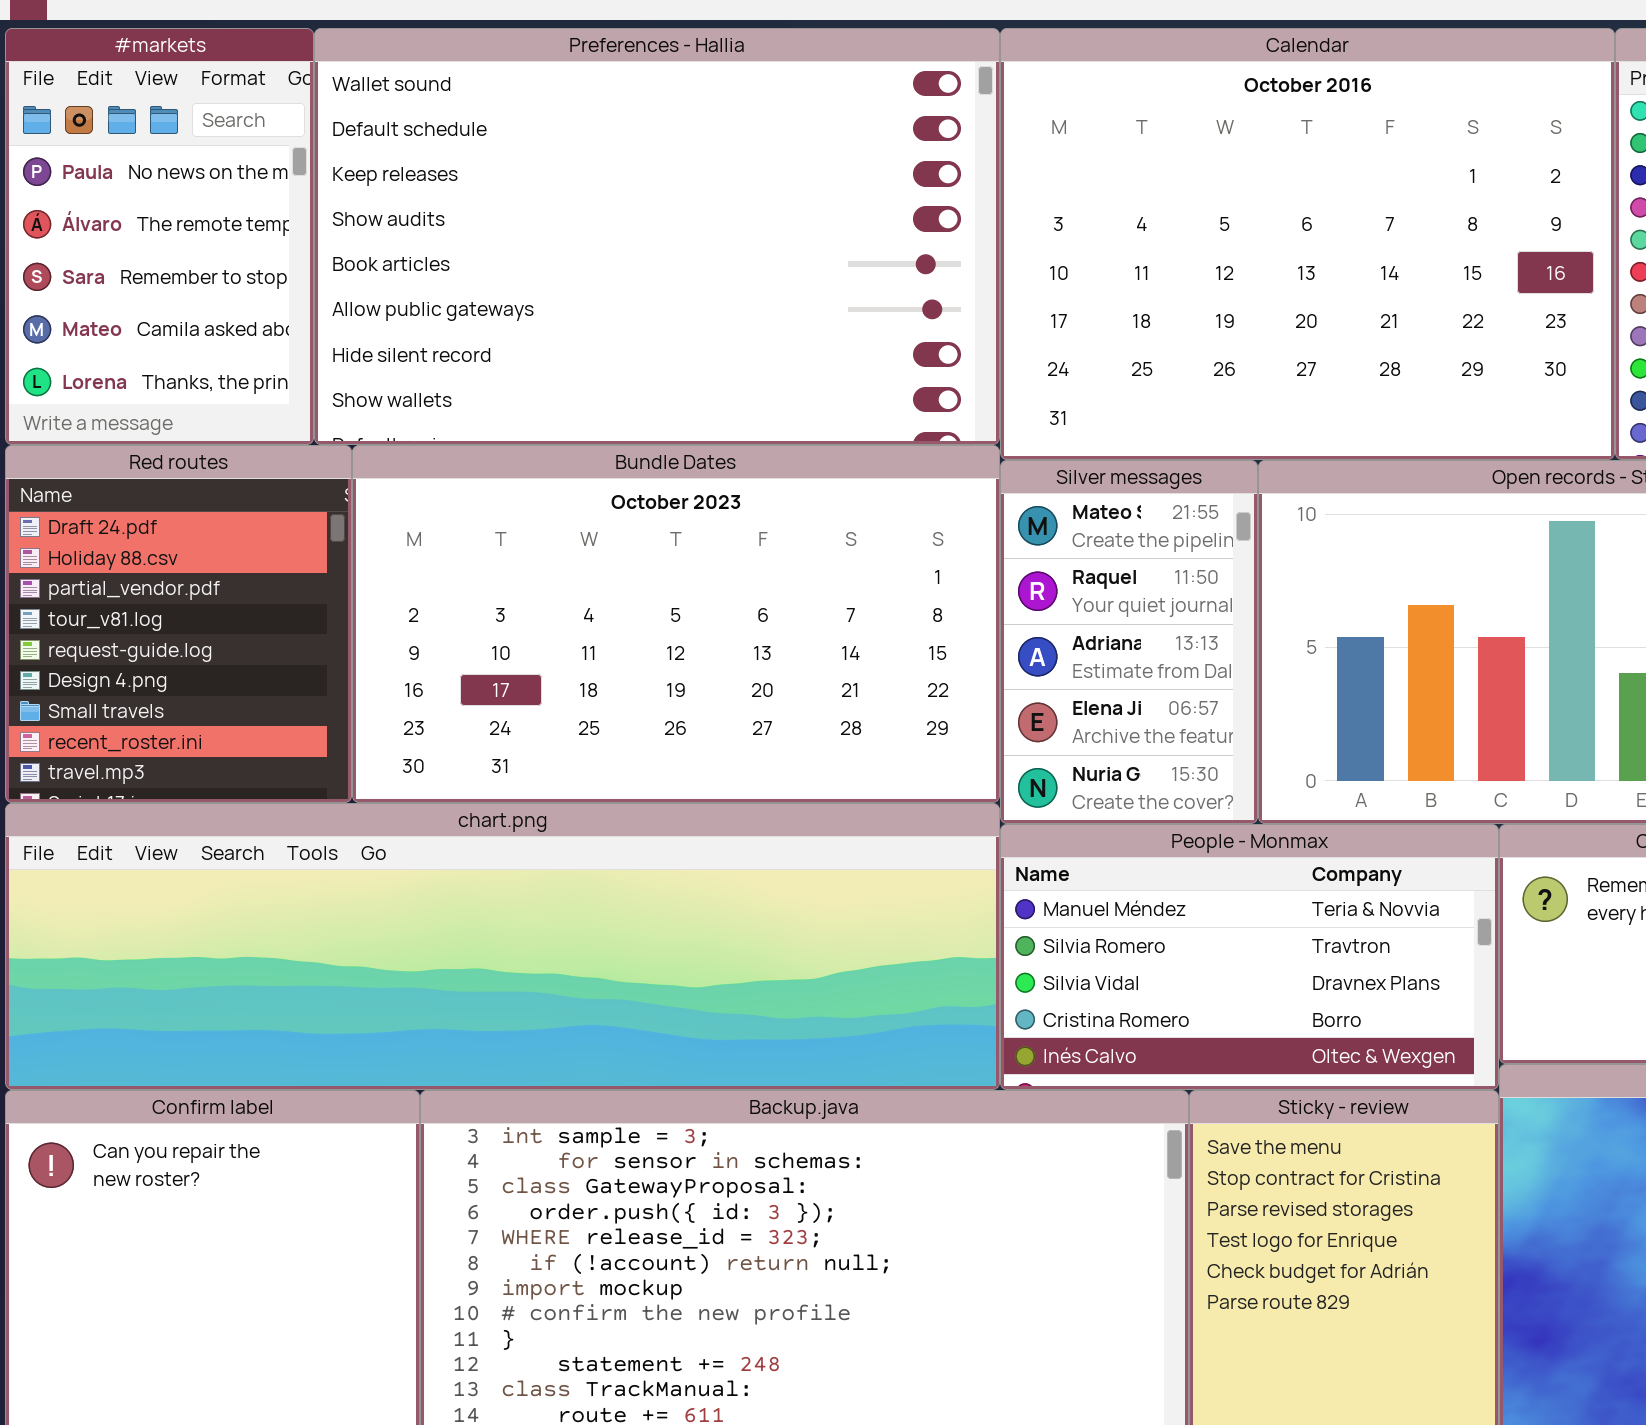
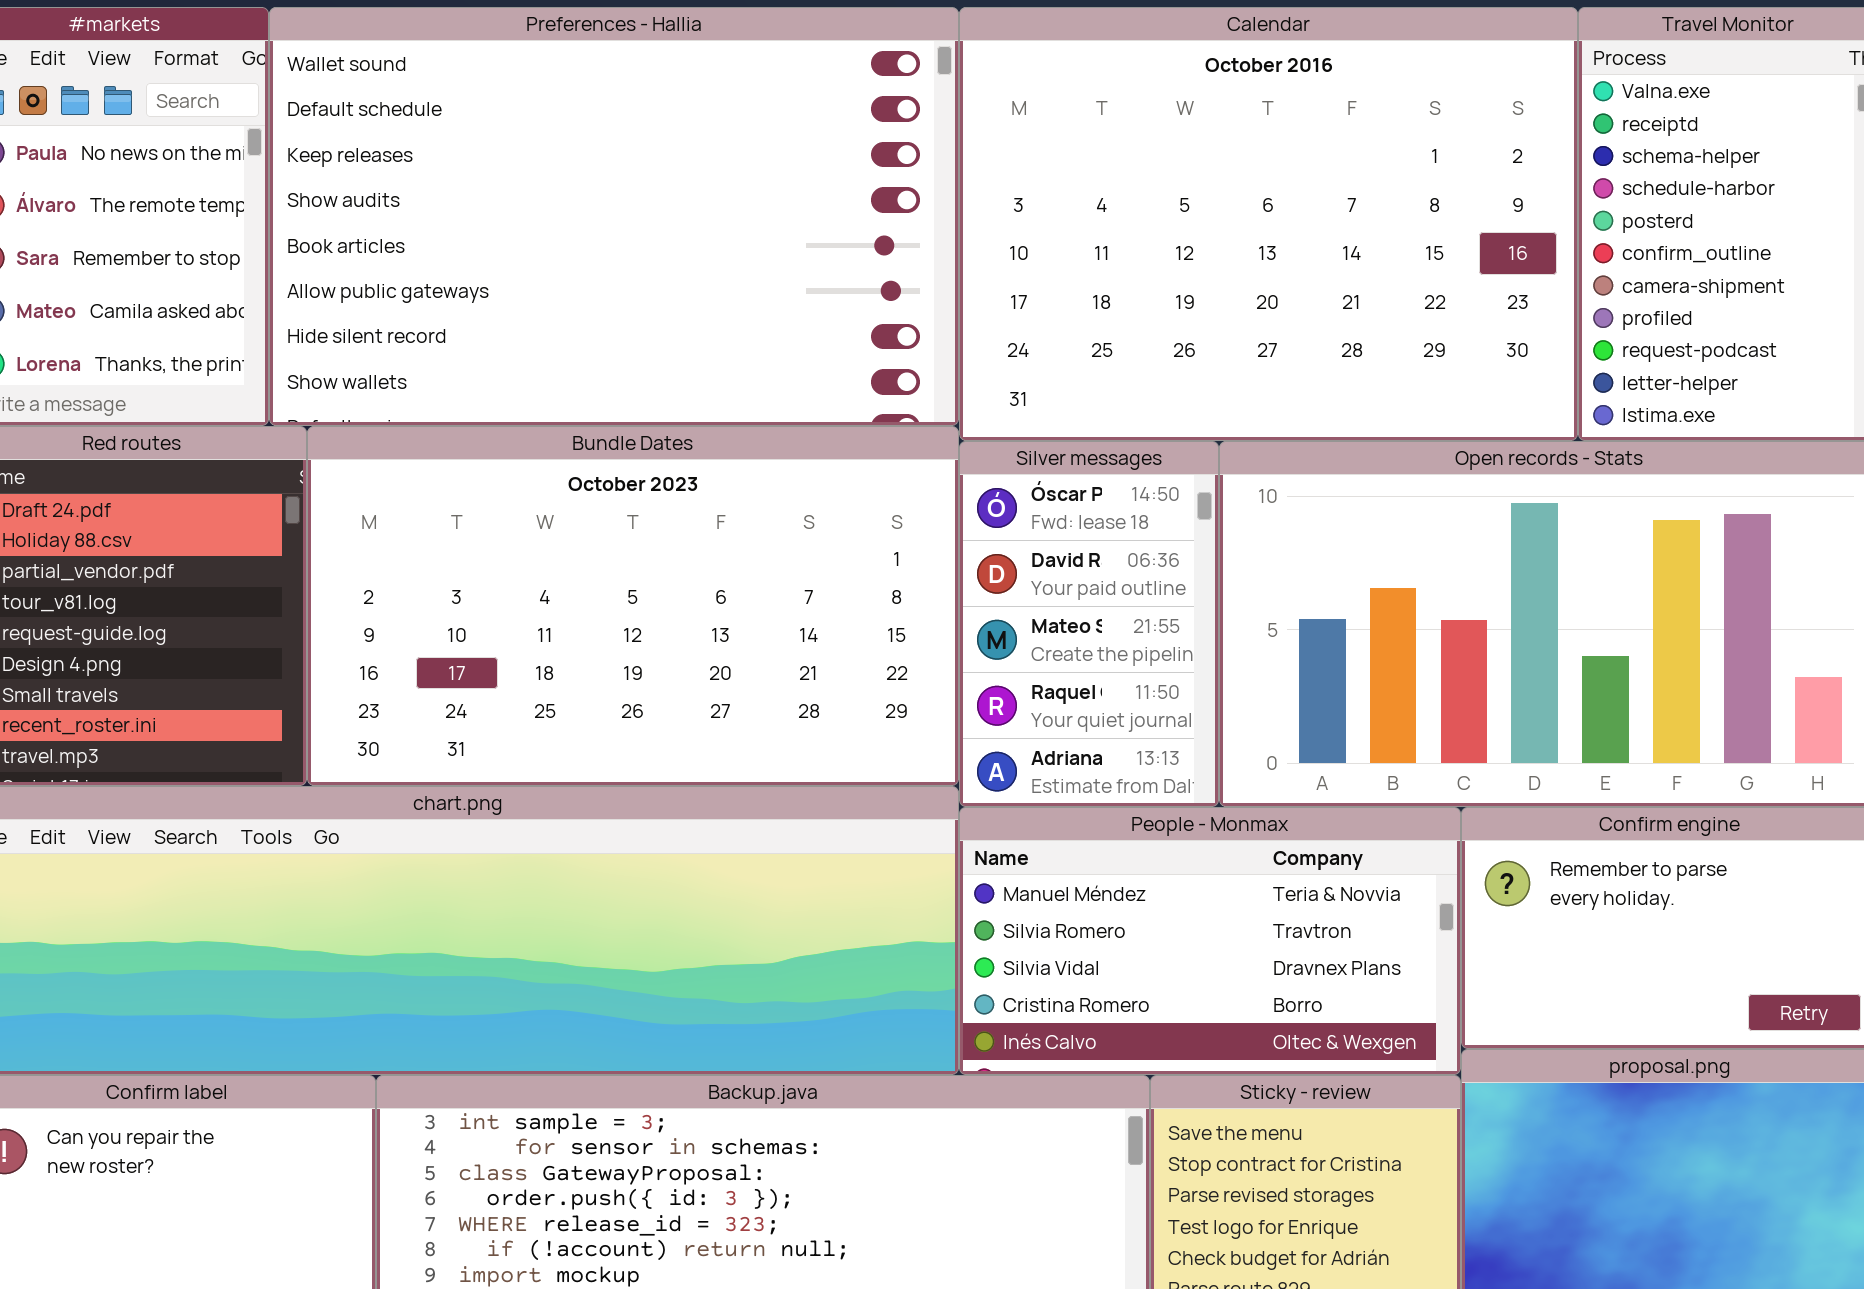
Silver messages: [1000,460,1258,824] -> [959,441,1219,807], scrolled up 2 rows

